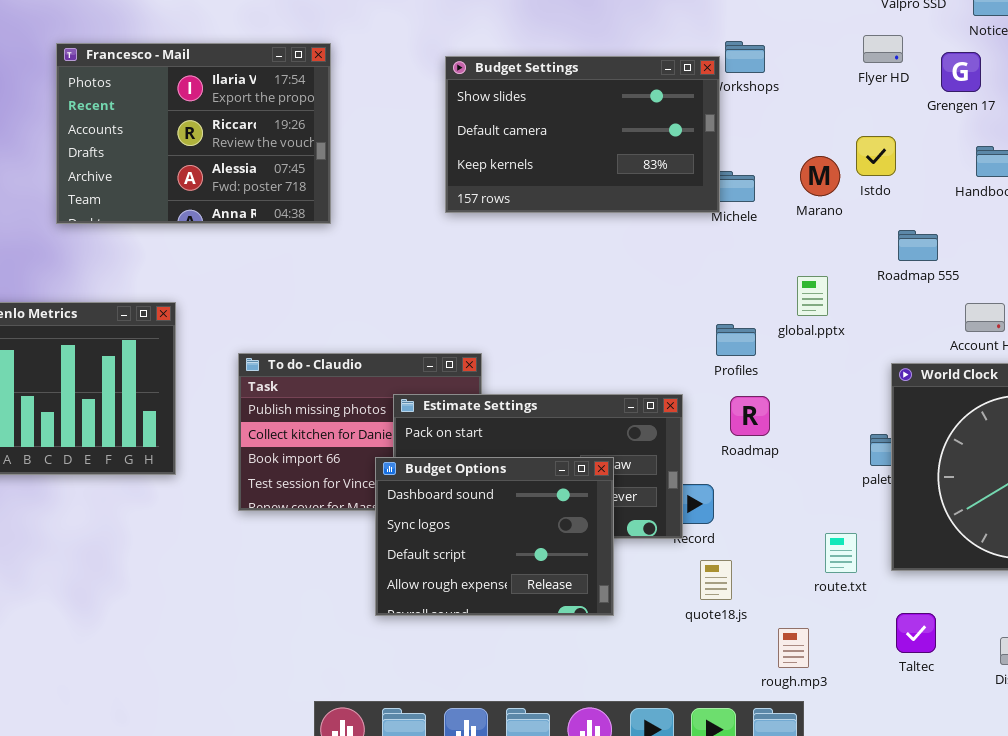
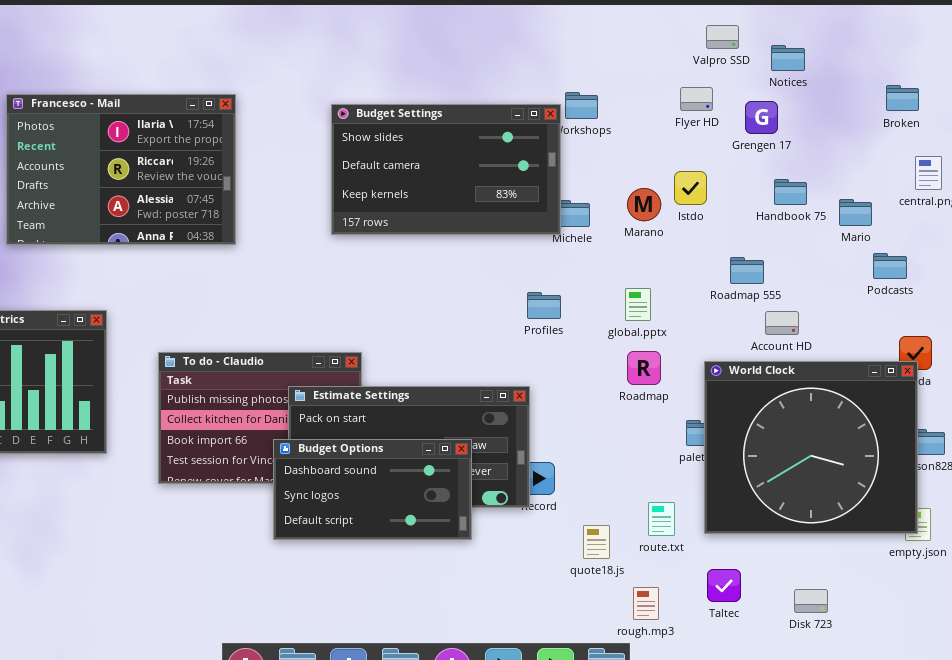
Roadmap 555: [898,230,938,261] -> [730,257,764,284], moved
Profiles: [716,324,756,356] -> [527,292,561,319], moved
Roadmap: [730,396,770,436] -> [627,351,661,385], moved
Budget Options: [375,457,614,616] -> [273,439,472,540], resized
quote18.js: [700,560,732,600] -> [583,525,610,559], moved
rough.mp3: [778,628,809,668] -> [633,587,659,620], moved

